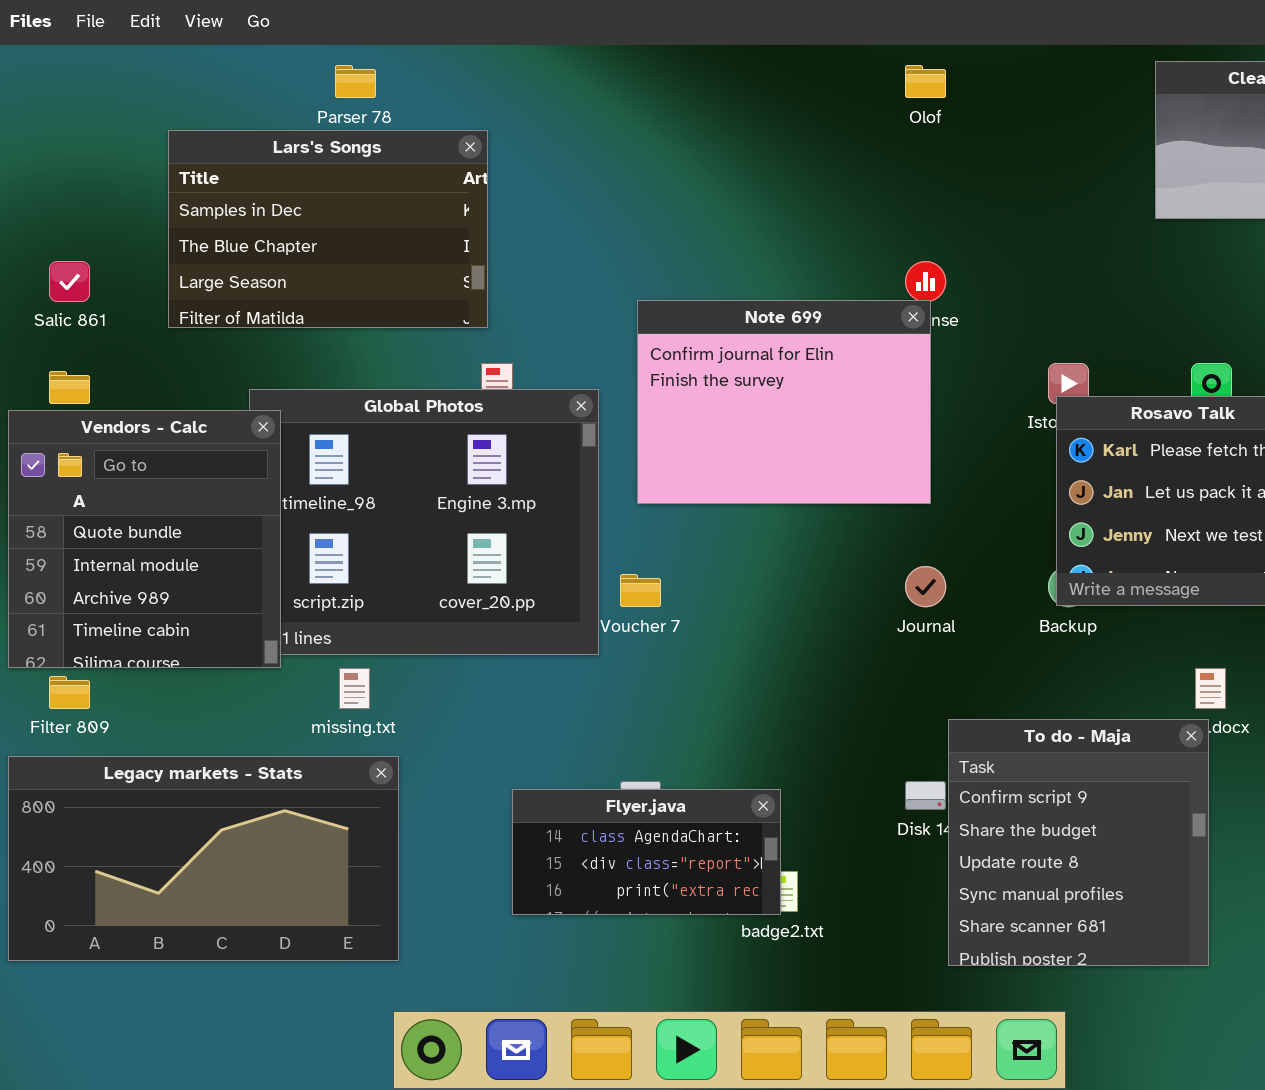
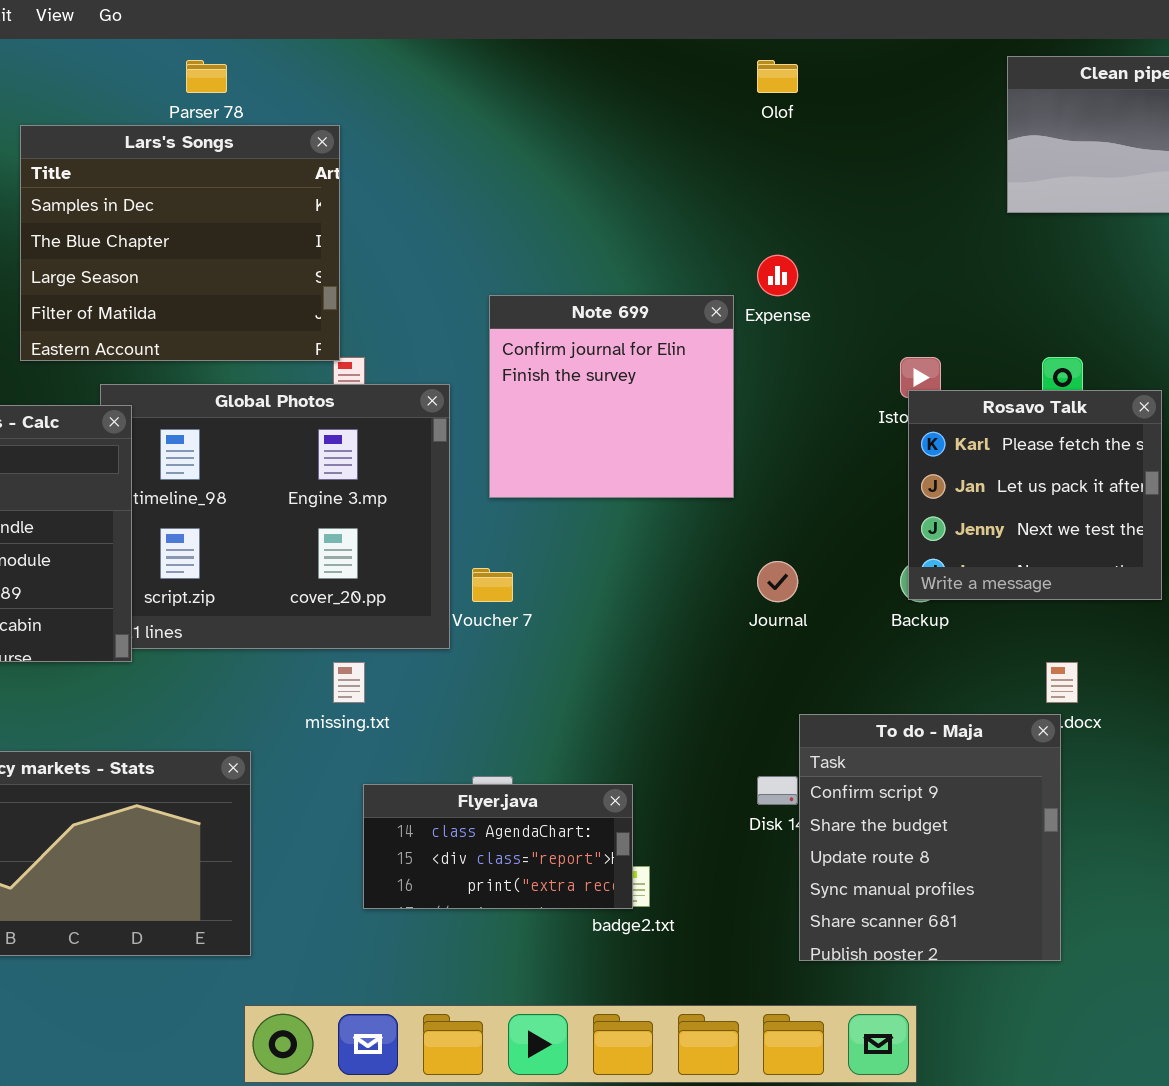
Lars's Songs: [168,130,488,328] -> [20,125,340,361], resized
Note 699: [637,300,931,504] -> [489,295,734,498], resized
missing.txt: [339,668,370,709] -> [333,662,365,703], moved

